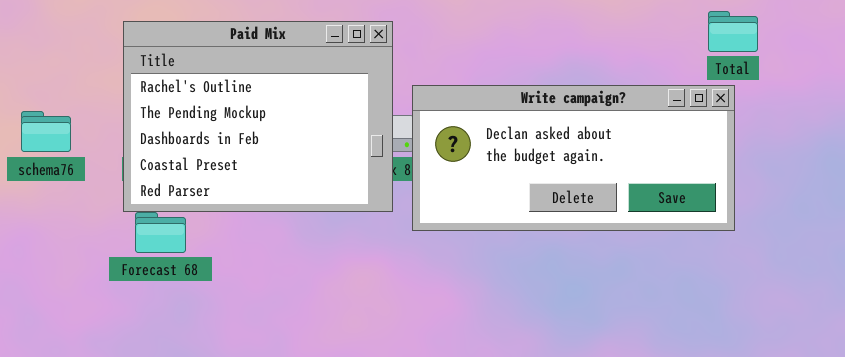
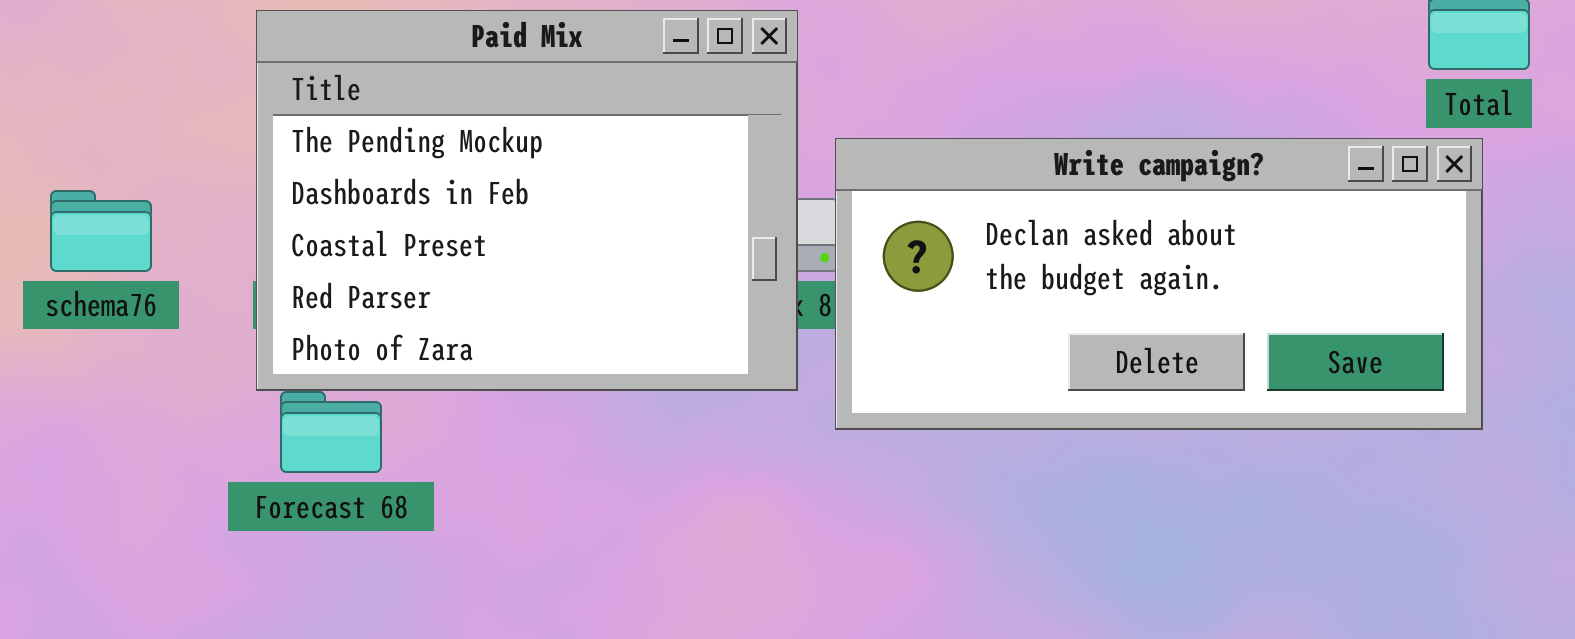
Paid Mix: [123,21,393,212] -> [256,10,798,391], scrolled down 1 row

